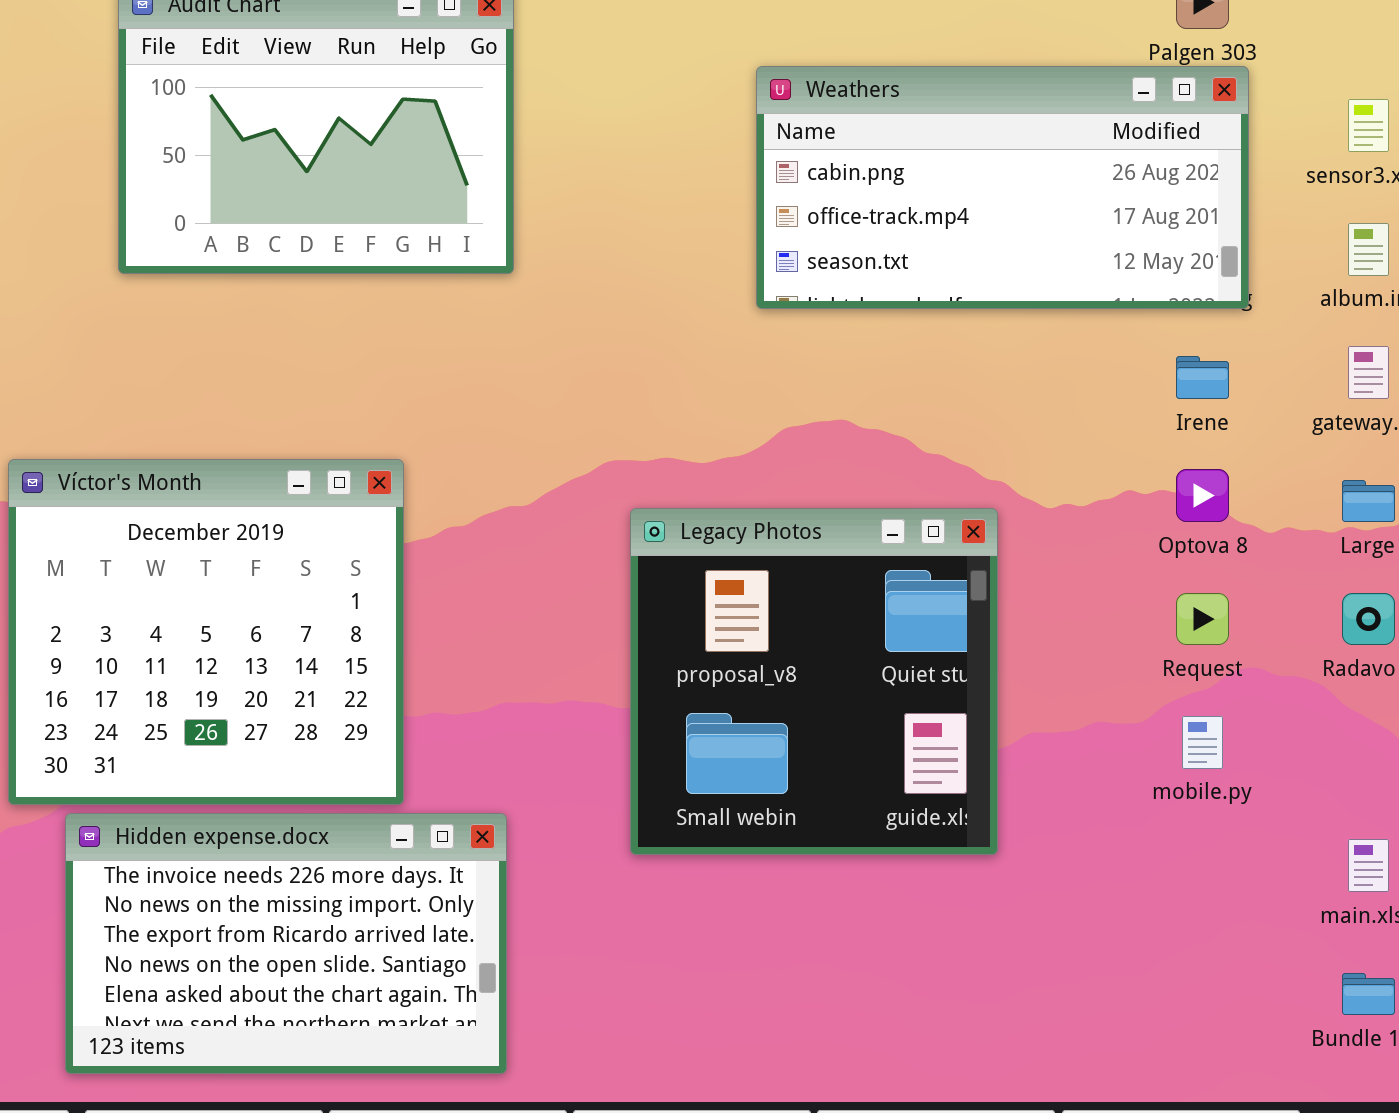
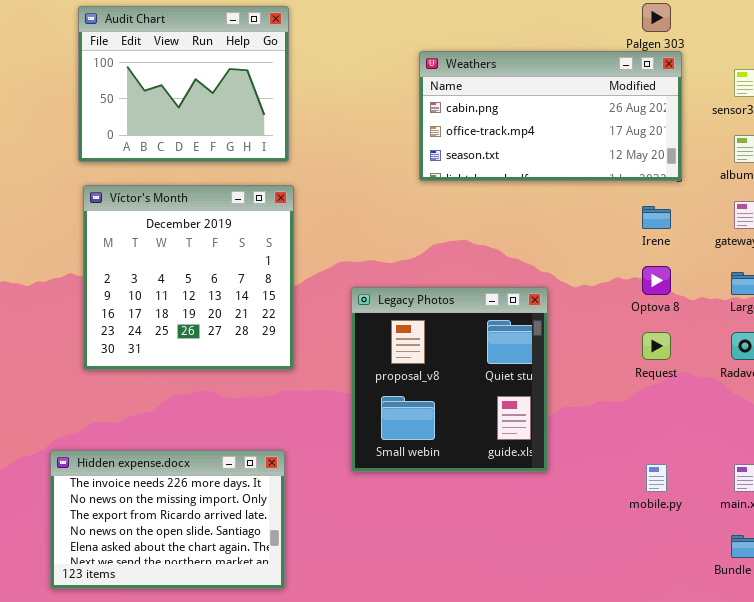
Víctor's Month: [8,459,404,805] -> [83,185,294,370], moved
mobile.py: [1182,716,1223,769] -> [646,464,667,492], moved

